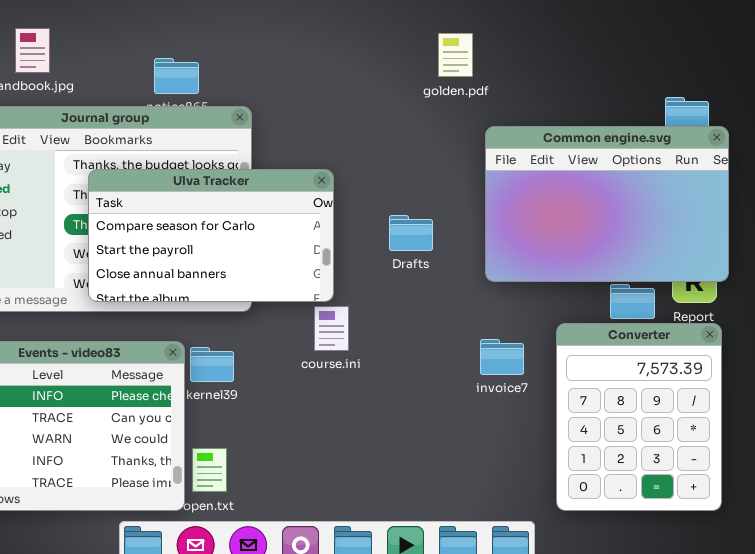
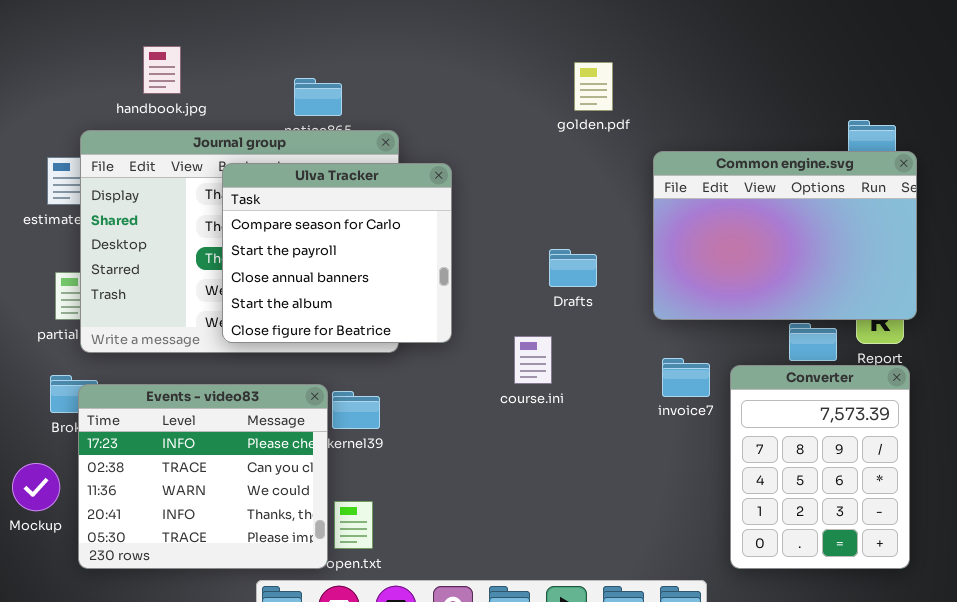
golden.pdf: [438,33,473,77] -> [574,62,613,111], moved
Ulva Tracker: [88,169,334,302] -> [222,163,452,343], resized
course.ini: [314,306,349,351] -> [514,336,552,384], moved
invoice7: [480,339,524,375] -> [662,358,710,397], moved

